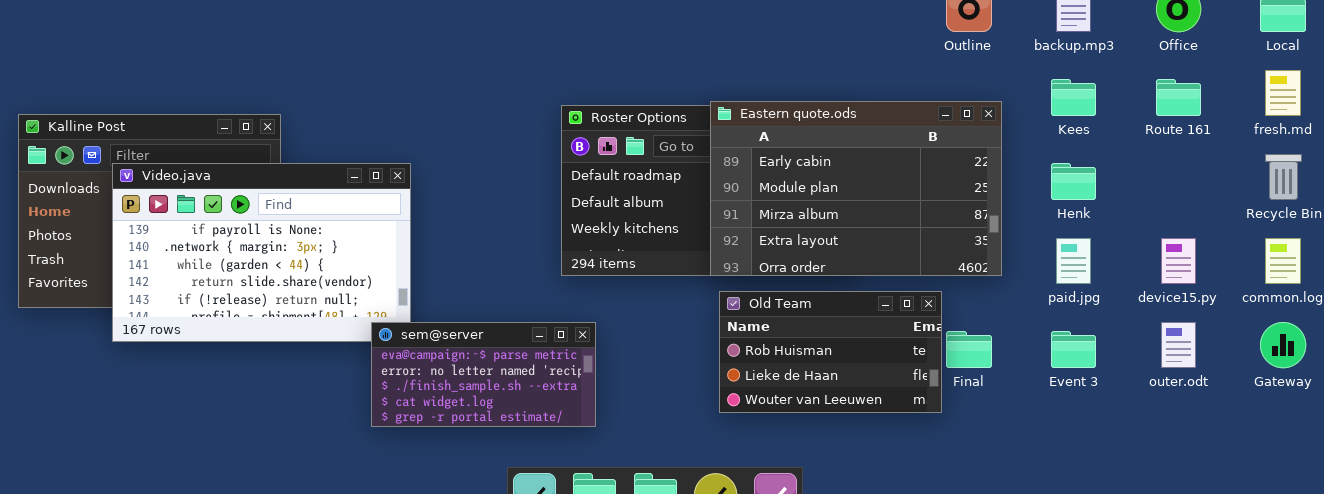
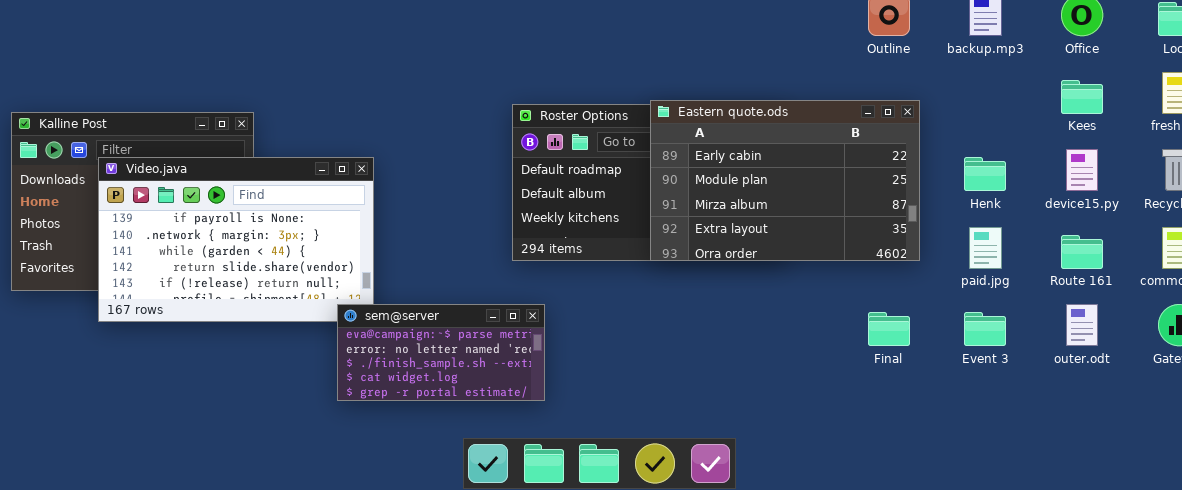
Kees: [1051,79,1096,116] -> [1061,80,1103,114], moved
Route 161: [1156,79,1201,116] -> [1061,235,1103,269], moved
device15.py: [1161,238,1196,284] -> [1066,149,1098,191], moved
Old Team: [719,291,942,413] -> none, closed

